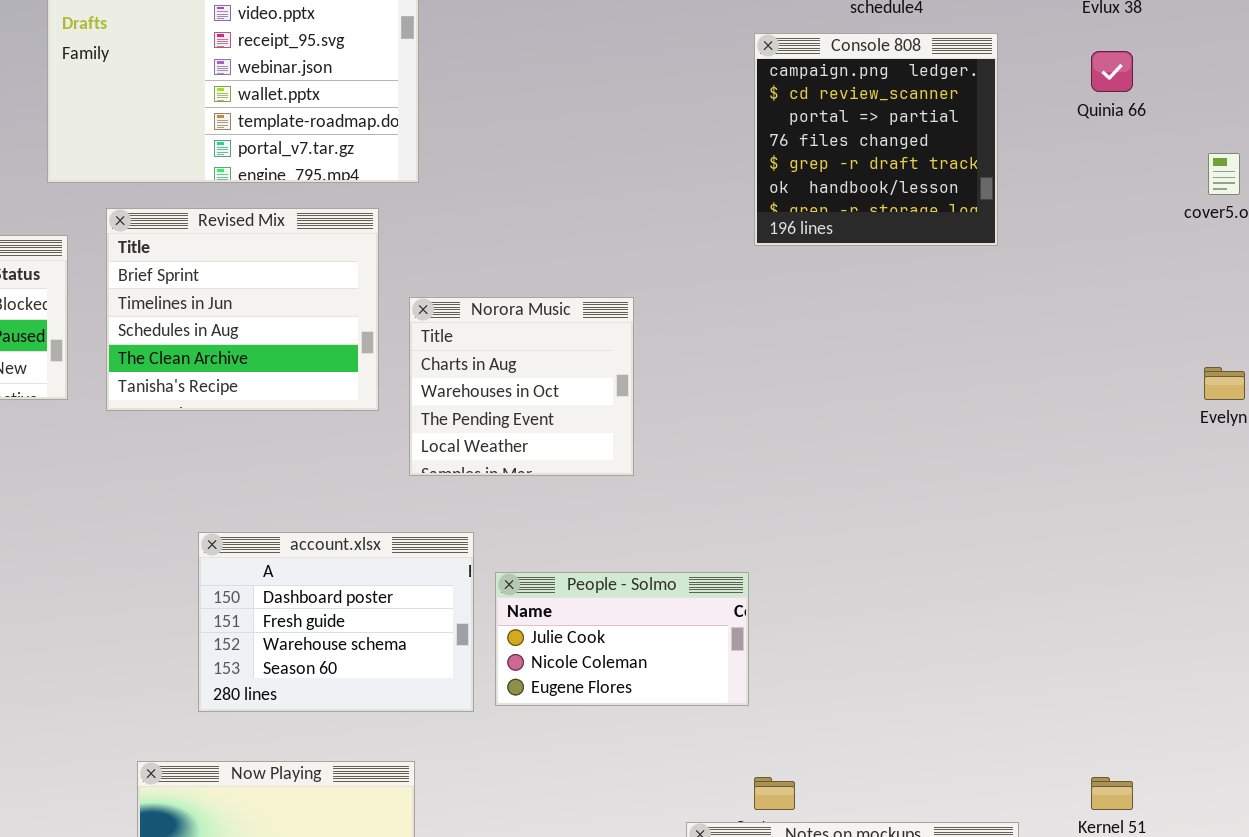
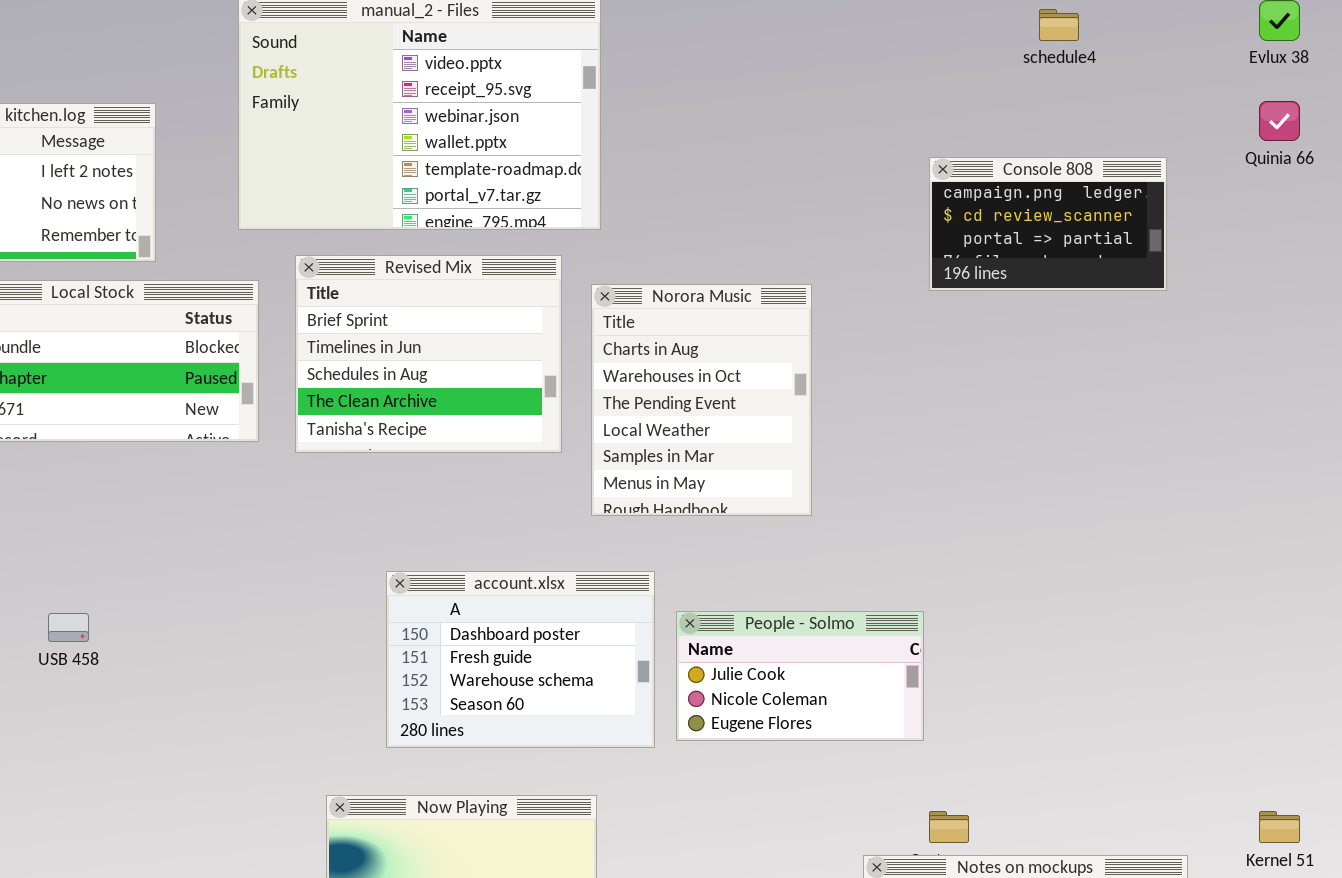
Console 808: [754,33,998,246] -> [929,157,1167,291], resized
Norora Music: [409,297,634,476] -> [591,284,812,516], resized

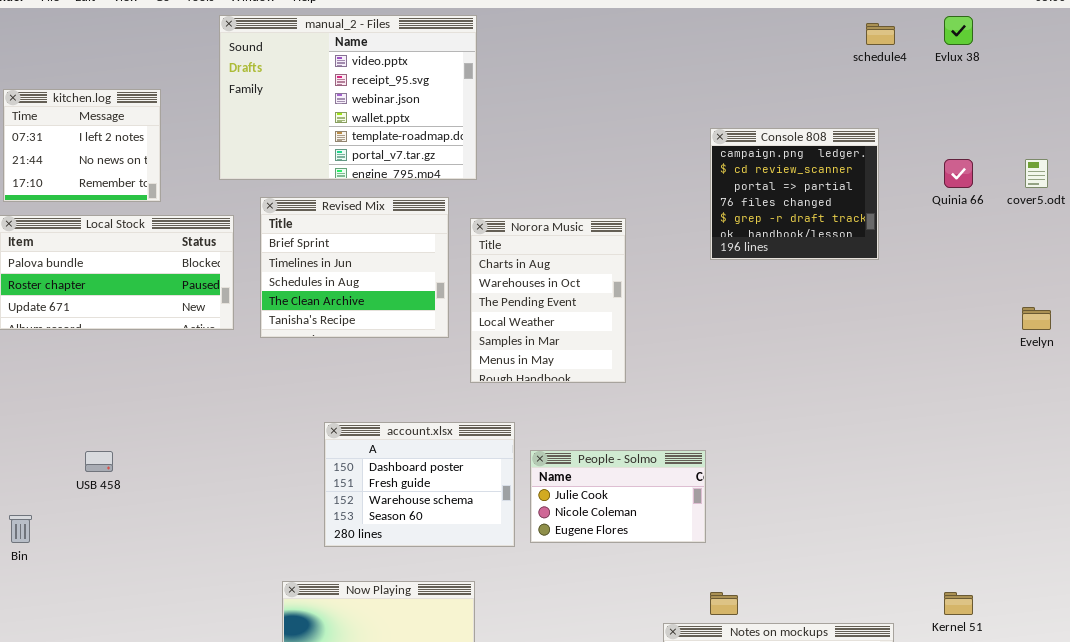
schedule4: [1039,9,1079,41] -> [866,23,895,45], moved
Quinia 66: [1259,101,1300,141] -> [944,159,973,188], moved
Console 808: [929,157,1167,291] -> [710,128,879,260], resized

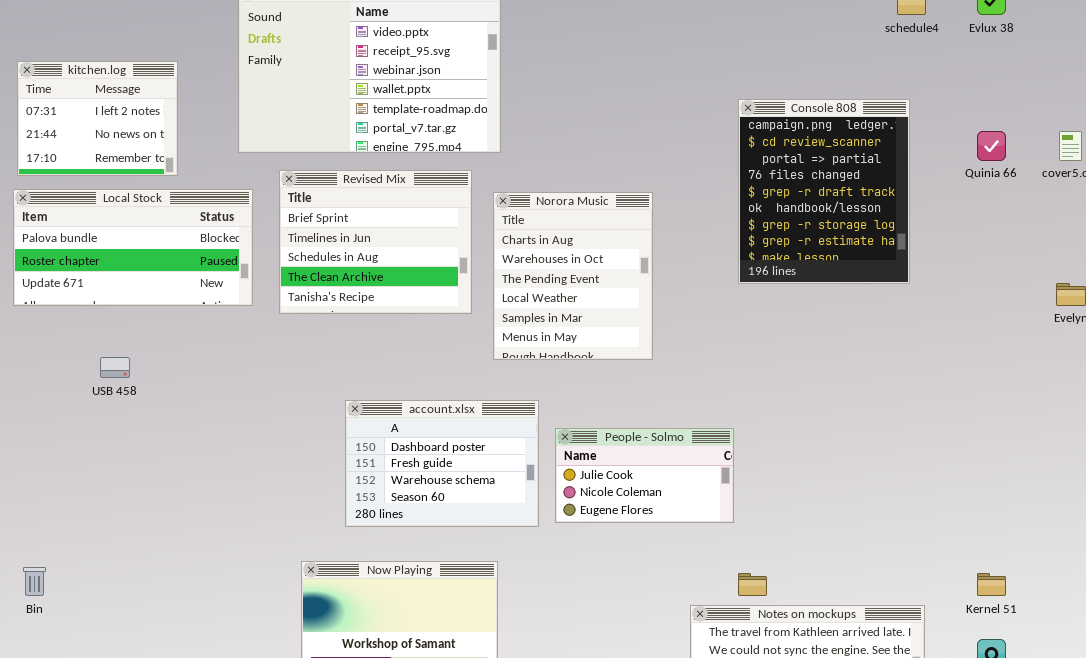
Console 808: [710,128,879,260] -> [738,99,910,284], resized
USB 458: [85,451,113,472] -> [100,357,130,378], moved
Bin: [9,515,32,543] -> [23,567,46,596], moved

